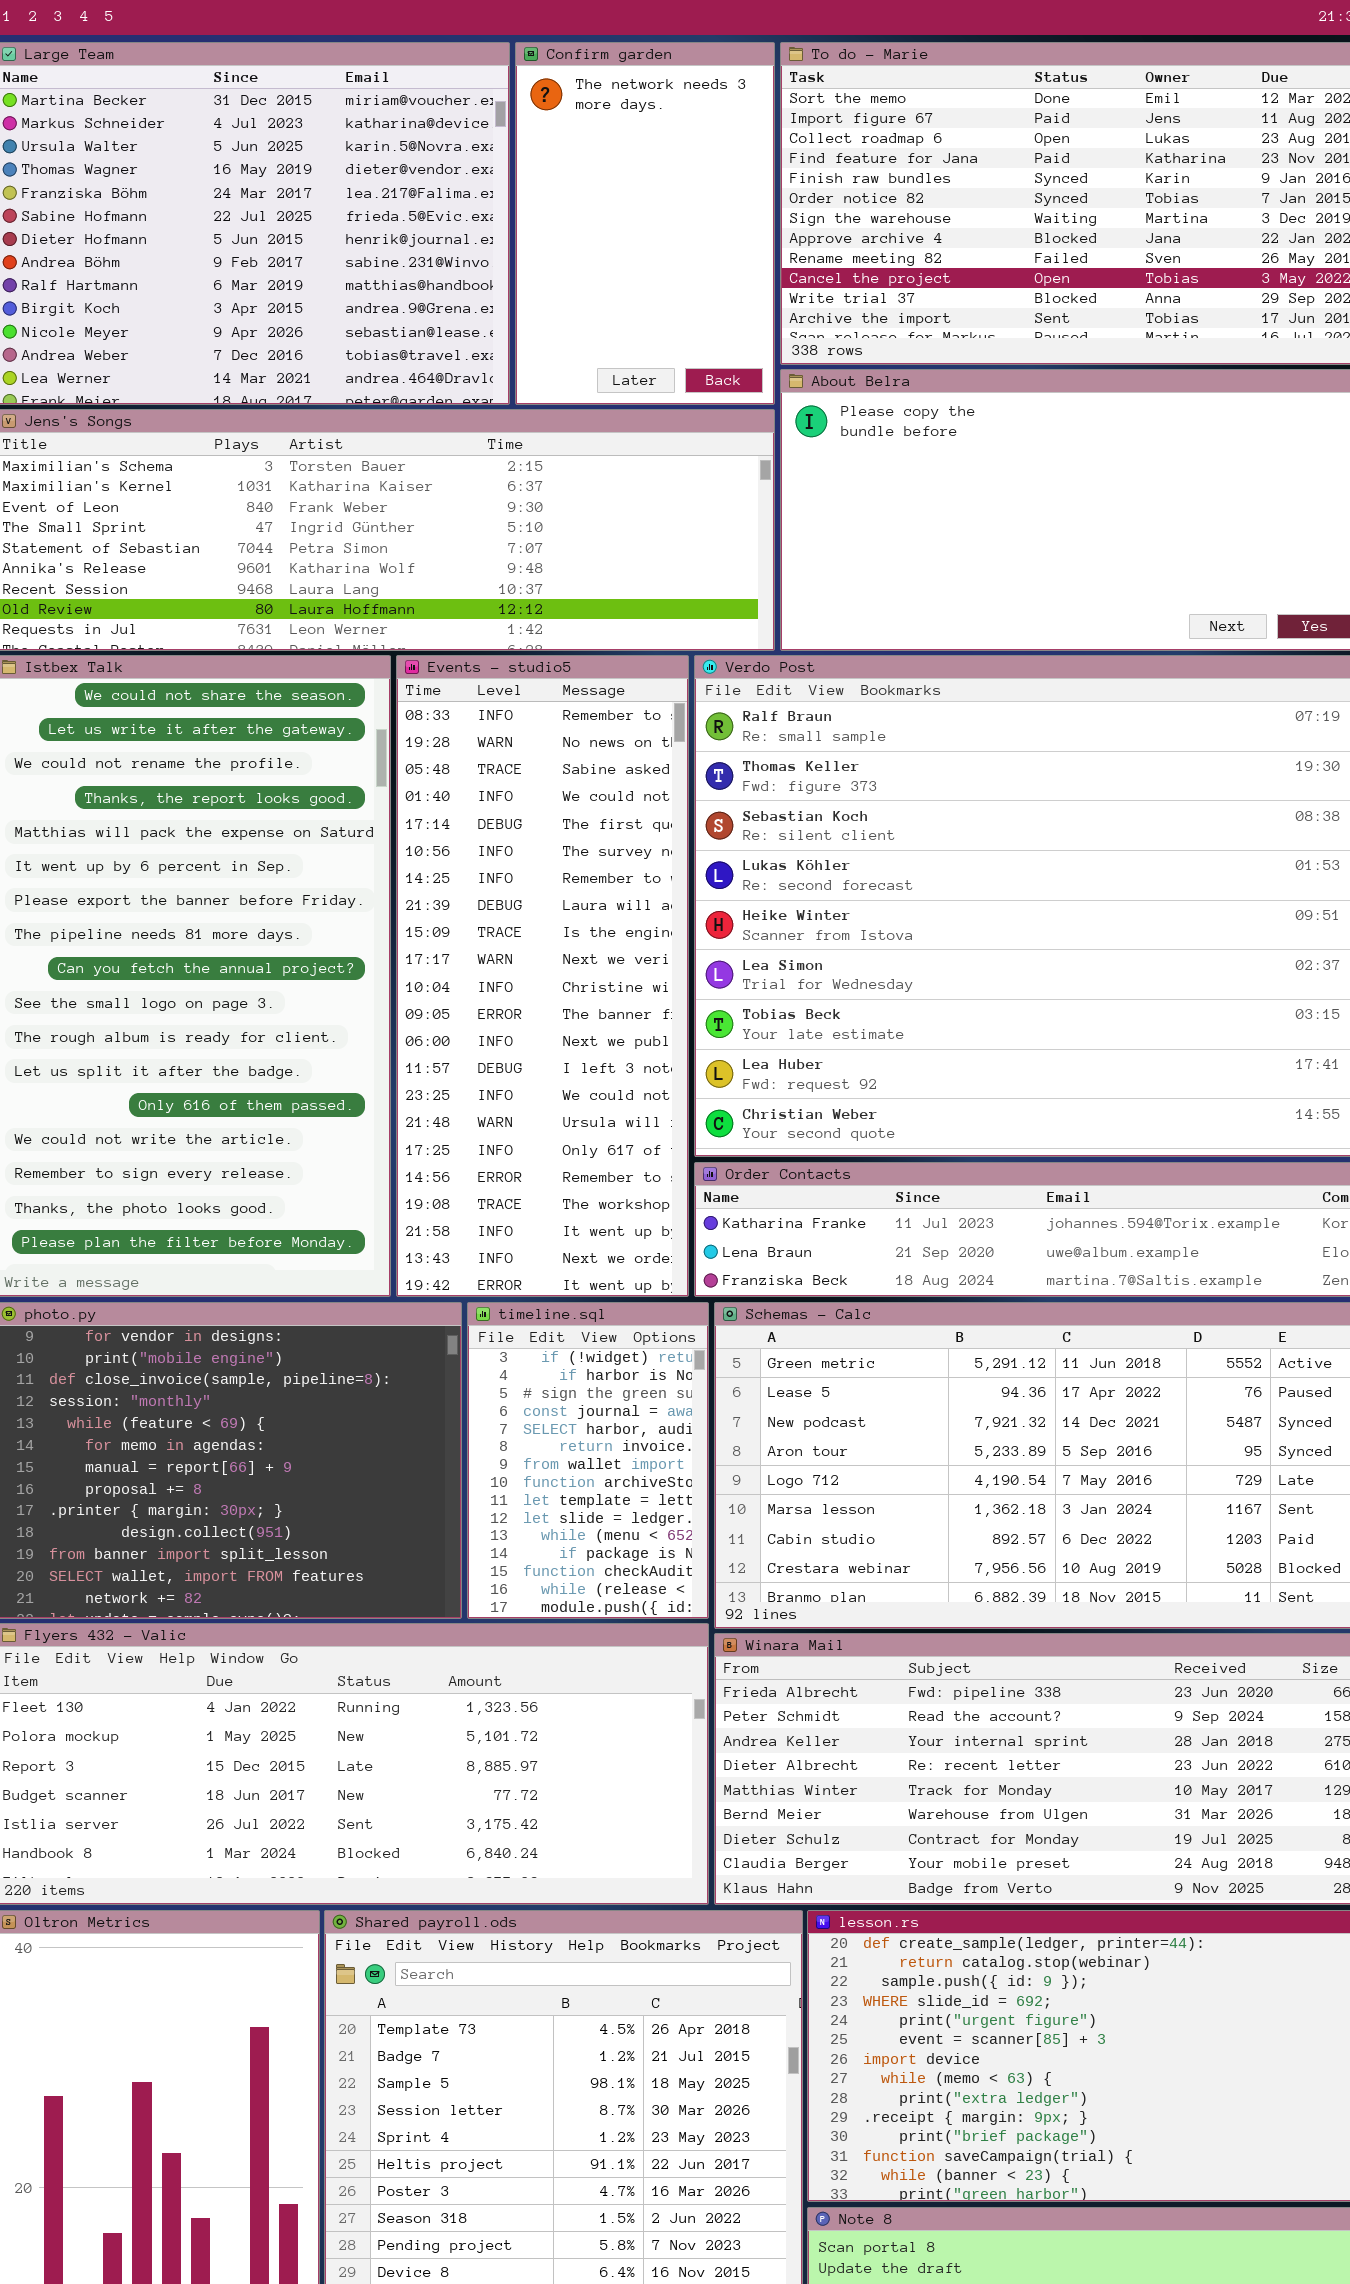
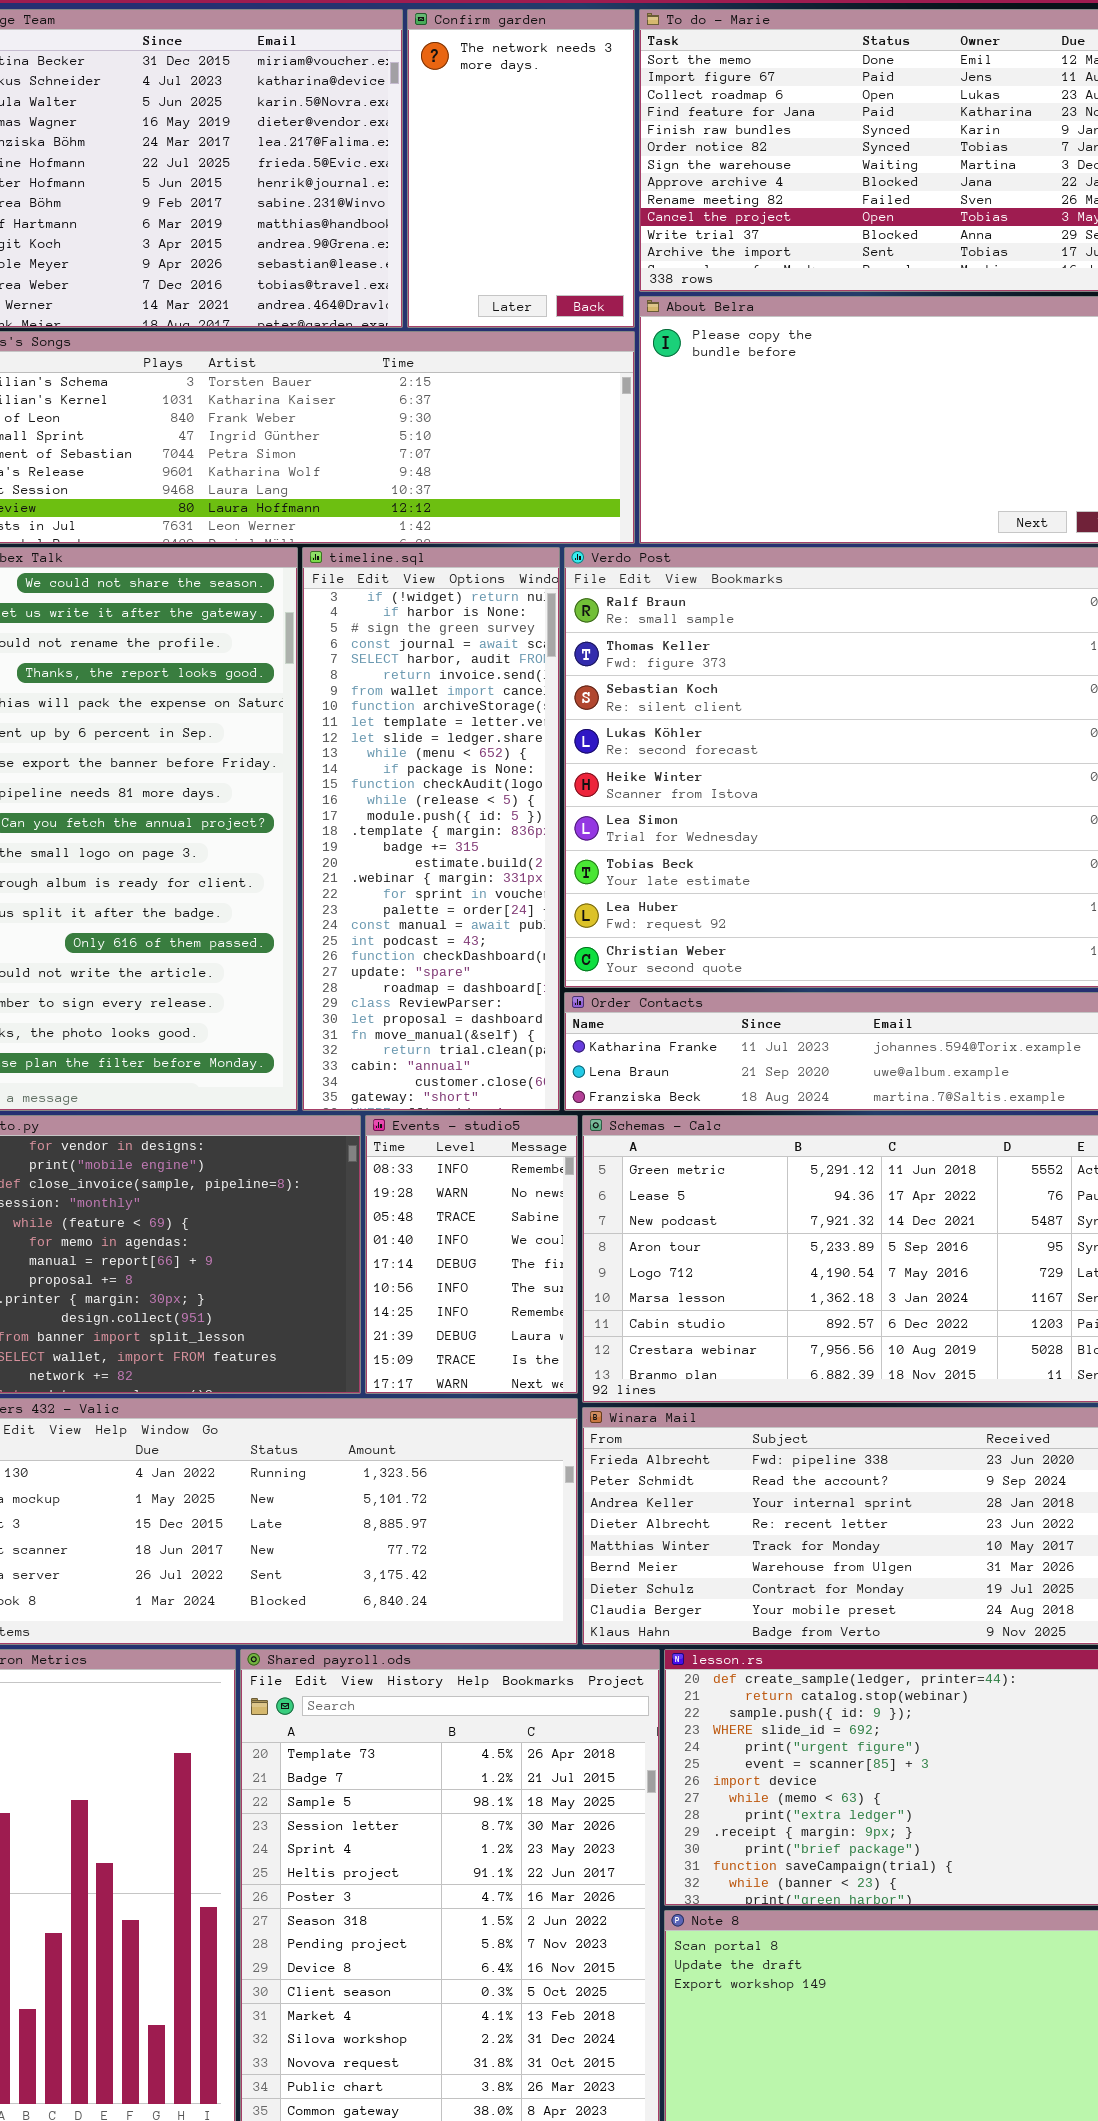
Events - studio5: [396,655,689,1297] -> [365,1115,578,1394], moved, resized
timeline.sql: [467,1302,709,1619] -> [302,547,560,1111], moved, resized

